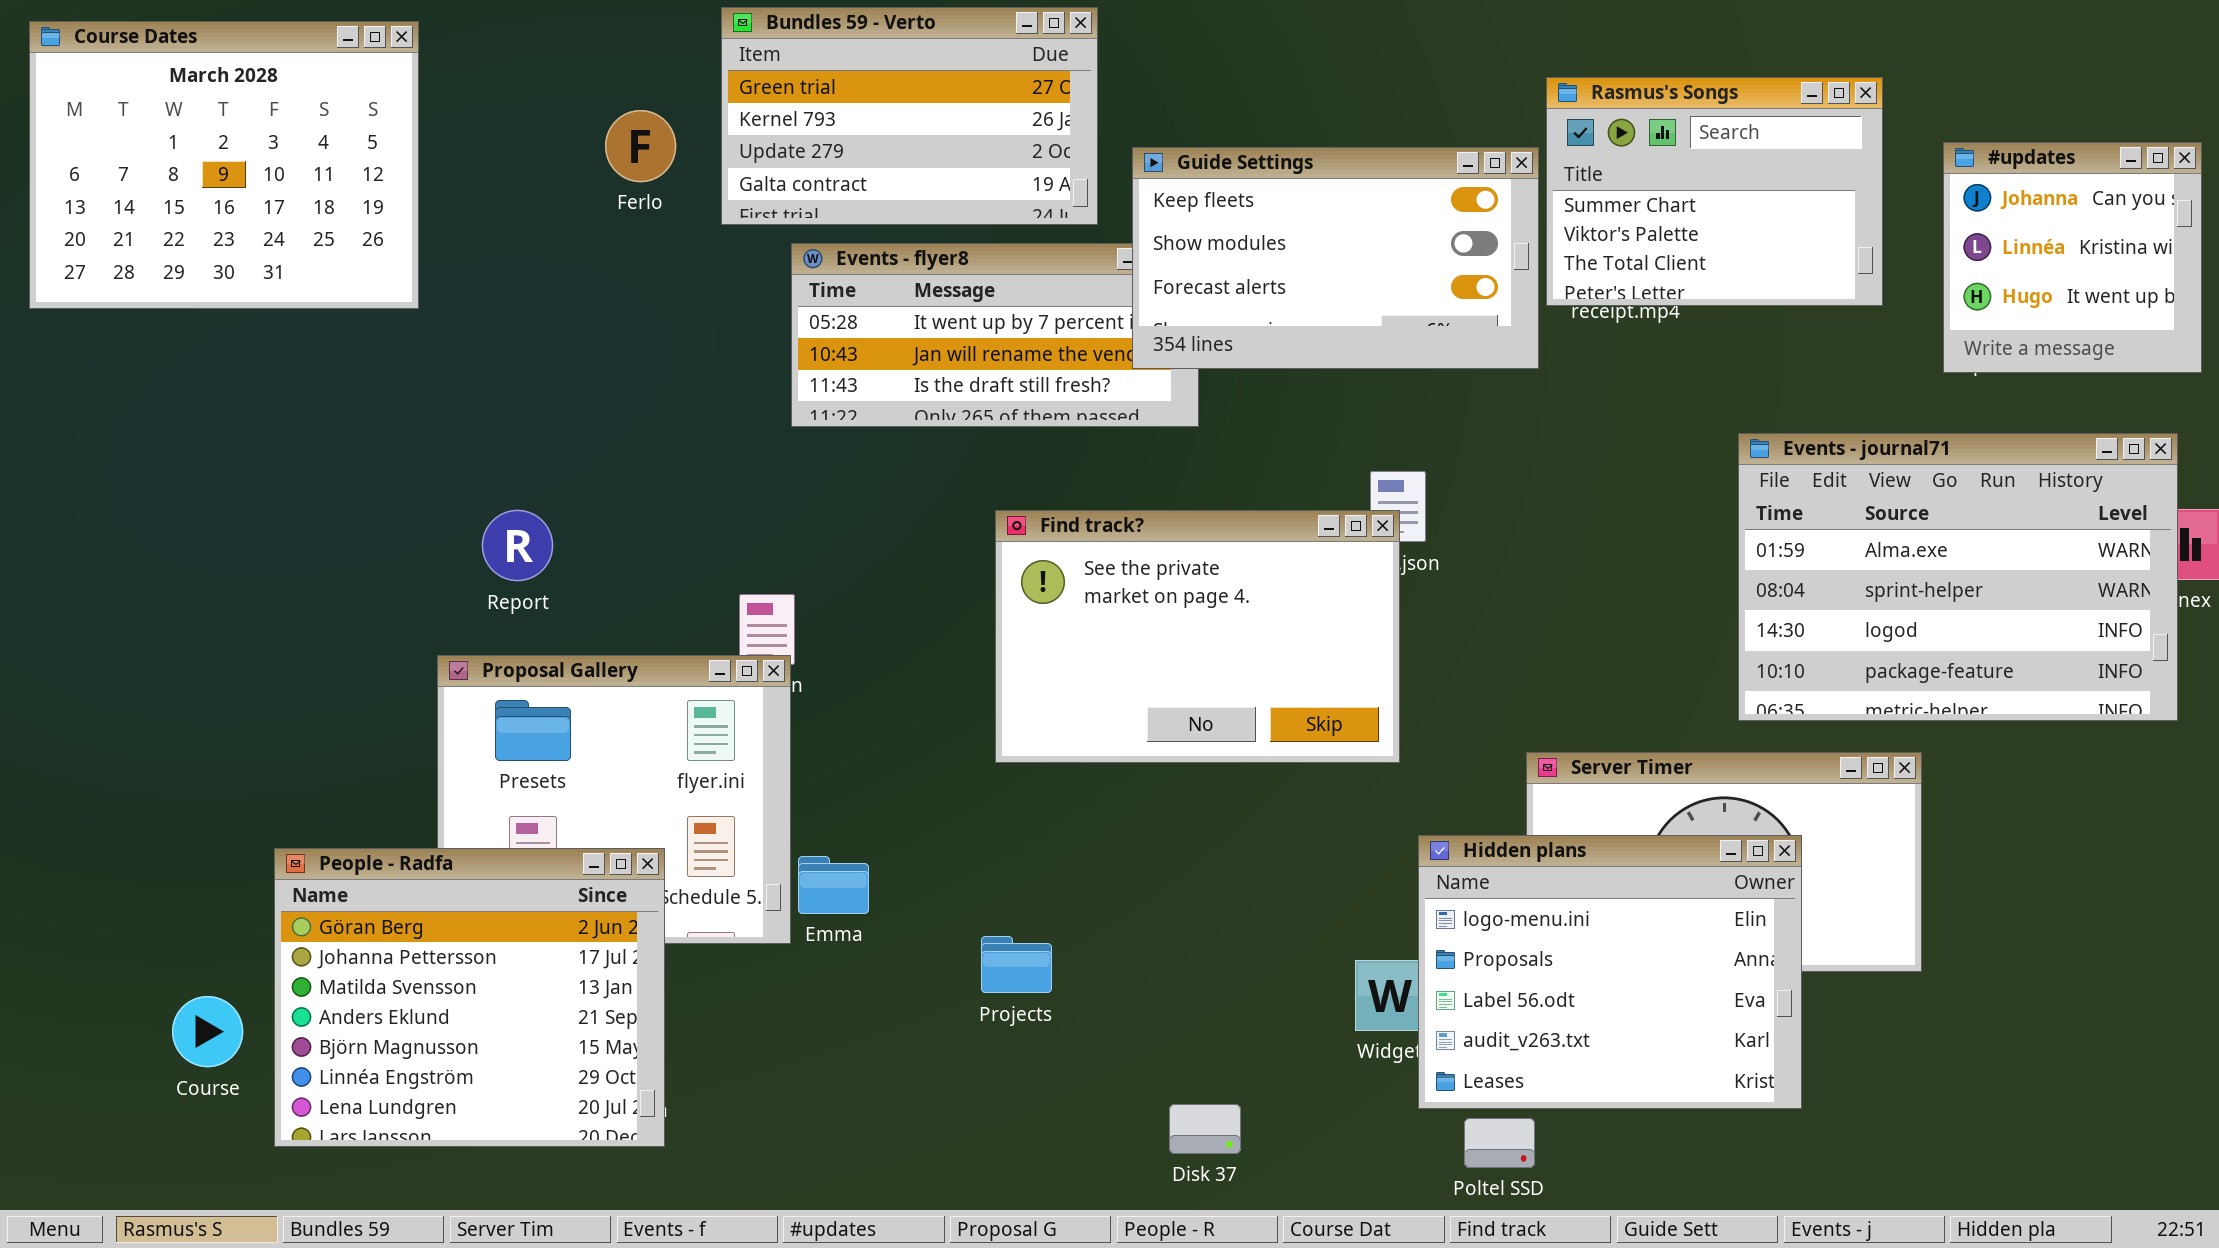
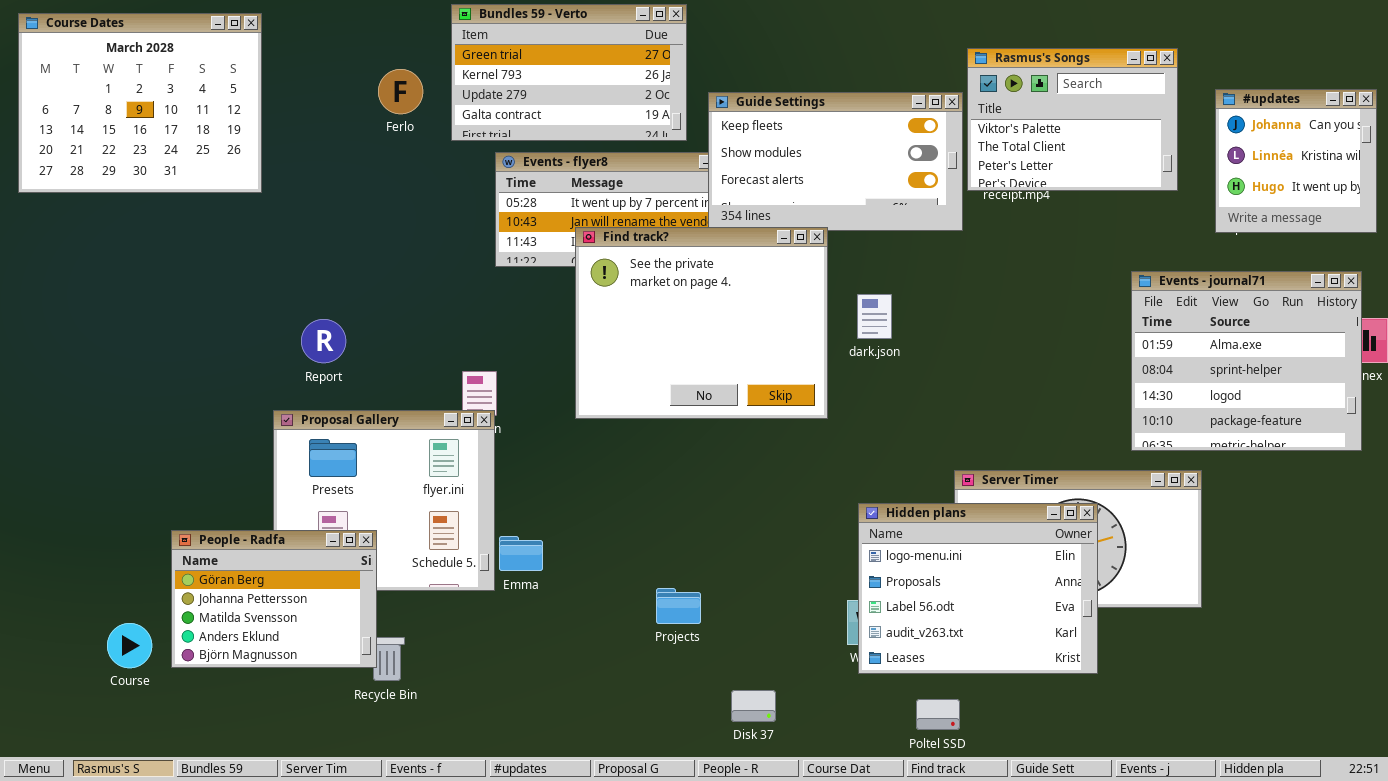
Rasmus's Songs: [1546,77,1883,306] -> [967,48,1178,191], scrolled down 1 row
Events - journal71: [1738,433,2178,721] -> [1131,271,1362,451], resized
Find track?: [995,510,1400,763] -> [575,227,828,419], moved, resized
Hidden plans: [1418,835,1802,1109] -> [858,503,1098,674], moved
People - Radfa: [274,848,665,1147] -> [171,530,377,668], resized
Projects: [981,936,1052,993] -> [656,588,701,624], moved

